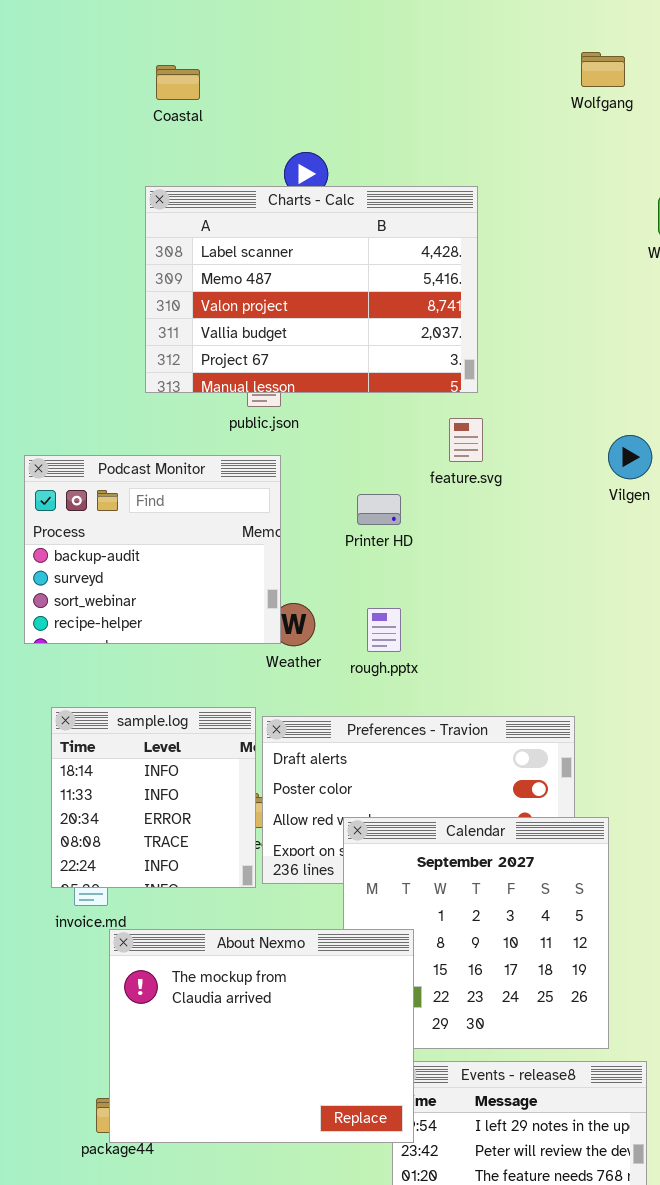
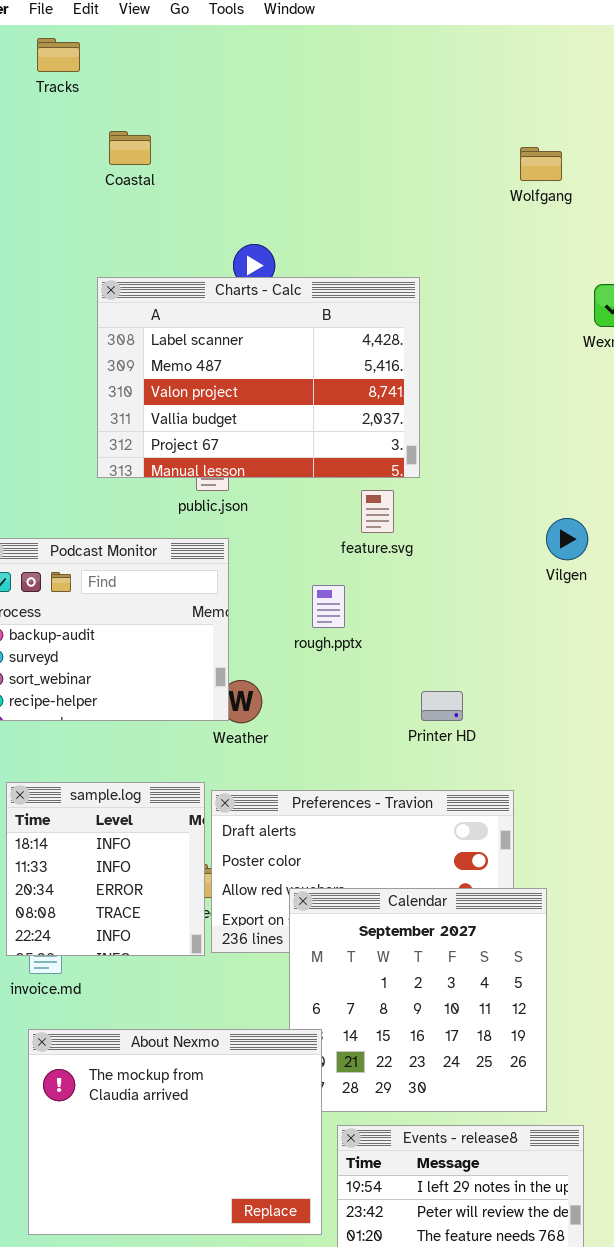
Coastal: [156,65,200,100] -> [109,131,151,165], moved
feature.svg: [449,418,483,462] -> [361,490,394,533], moved
Printer HD: [357,494,401,525] -> [421,691,463,721], moved
rough.pptx: [367,608,401,652] -> [312,585,345,628], moved
About Nexmo: [109,929,414,1143] -> [28,1029,322,1235], moved

